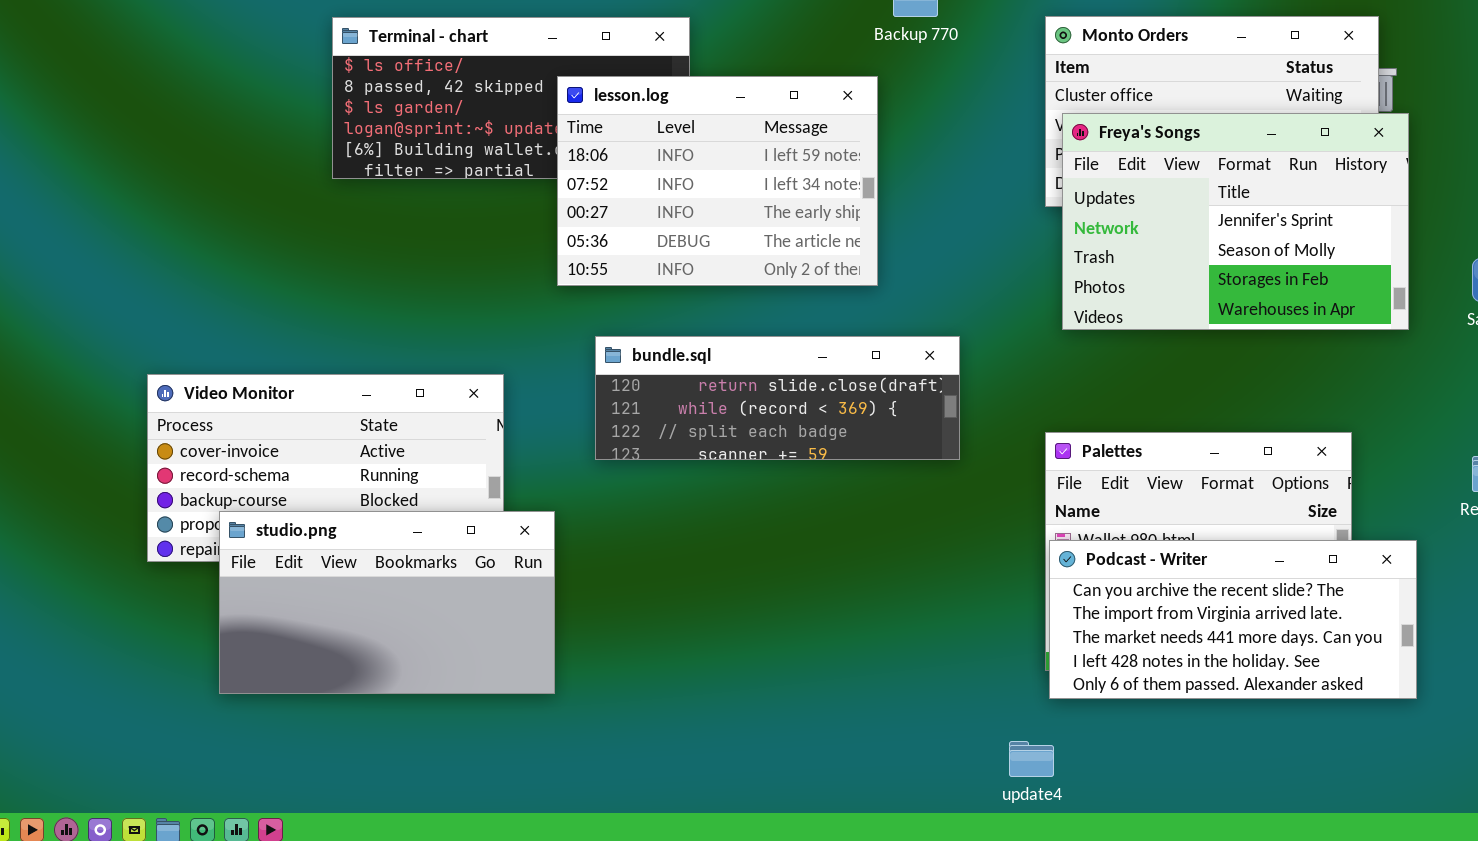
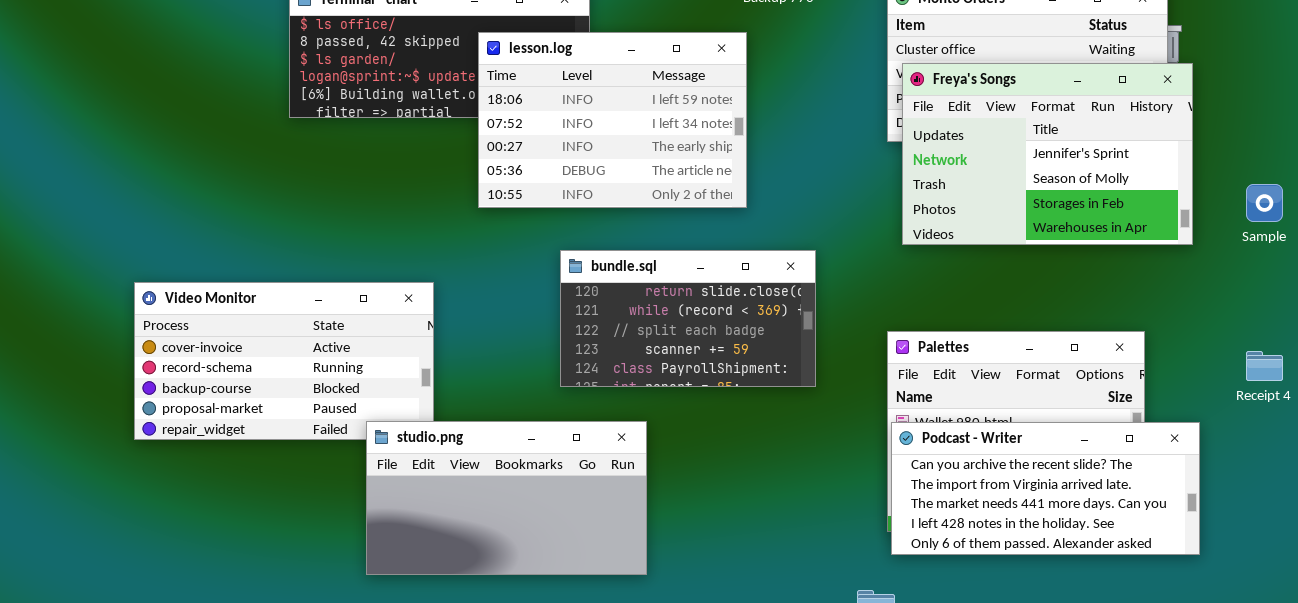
bundle.sql: [595,336,960,460] -> [560,250,816,387], resized
studio.png: [219,511,555,694] -> [366,421,647,575], moved

